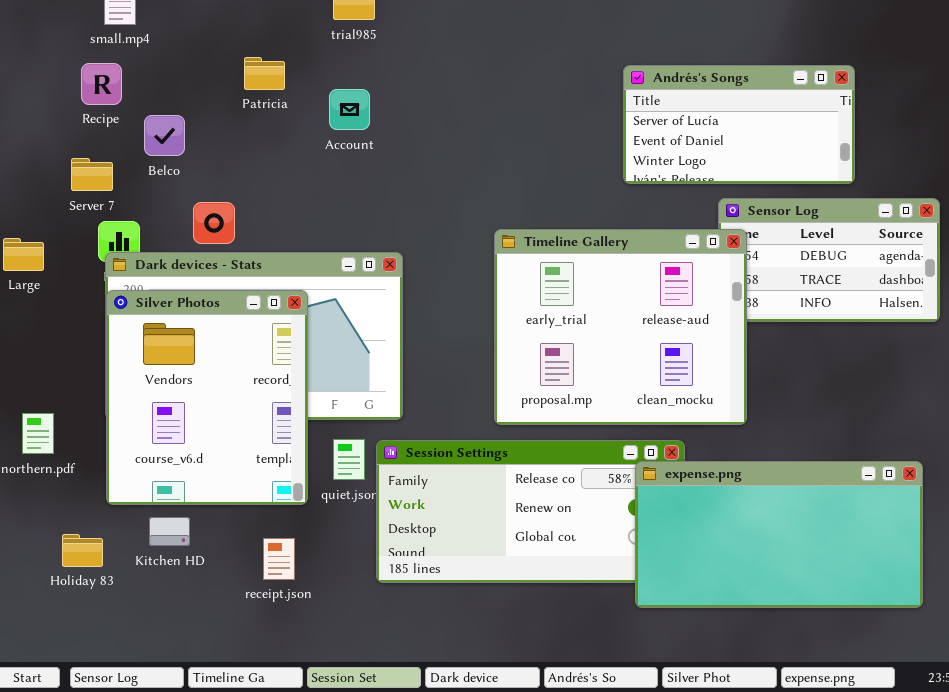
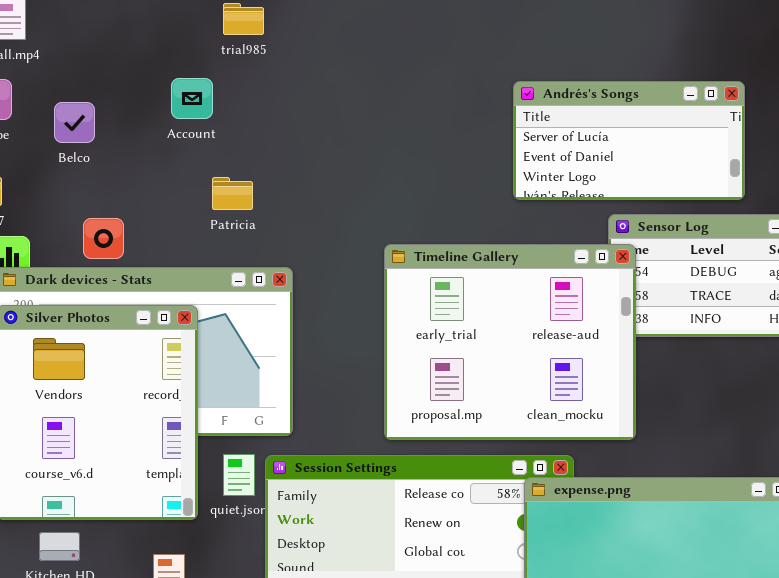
Patricia: [244,57,285,90] -> [212,177,253,210], moved
Account: [329,89,370,130] -> [171,78,213,119], moved
Belco: [144,115,185,156] -> [54,102,95,143], moved

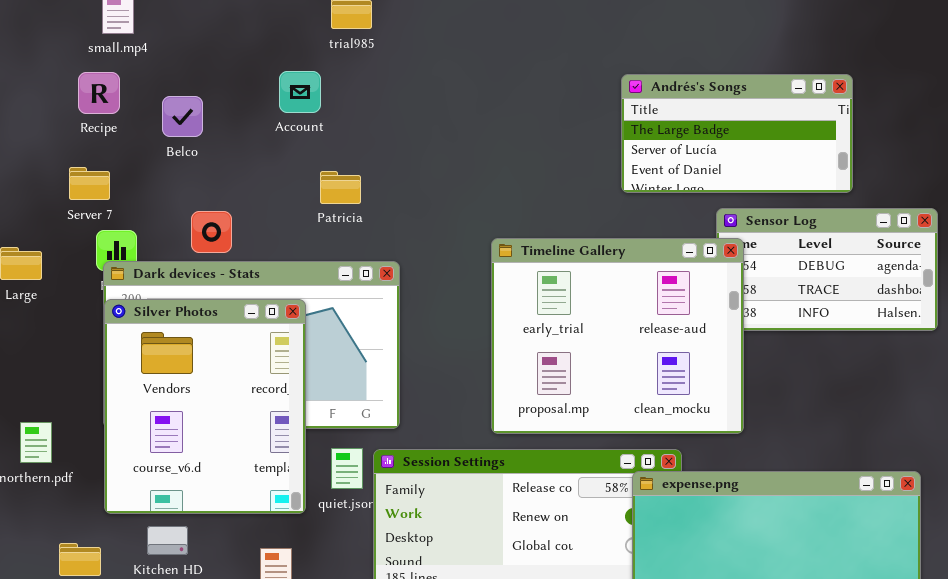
Andrés's Songs: [513,81,745,200] -> [621,74,853,193], scrolled up 1 row

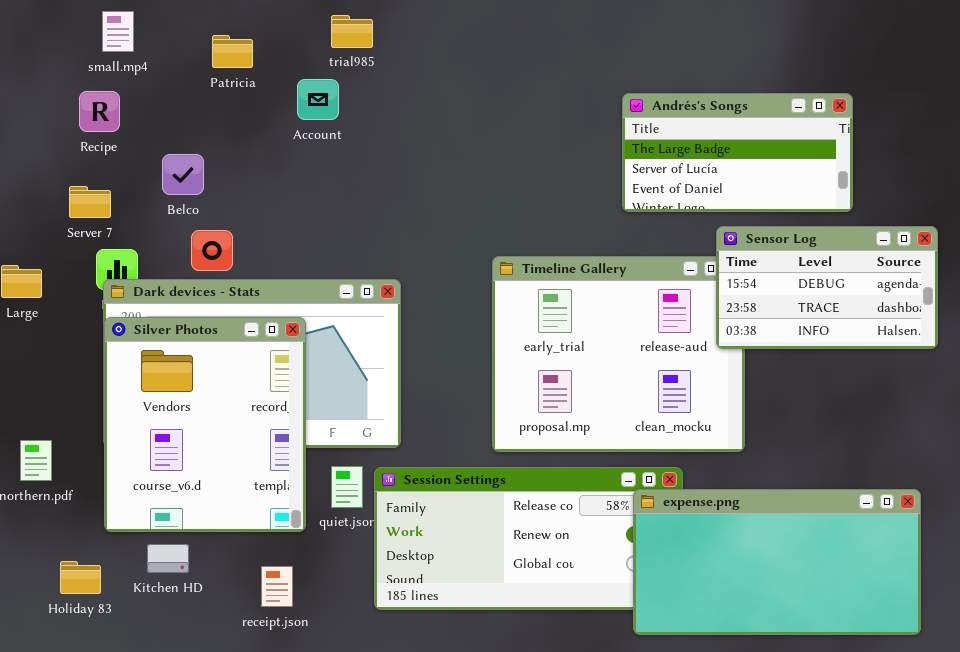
Account: [279,71,321,113] -> [297,79,339,120], moved
Belco: [162,96,203,137] -> [162,154,204,195], moved
Patricia: [320,171,361,204] -> [212,35,253,68], moved
Sensor Log: [716,208,938,331] -> [716,226,938,349], raised

